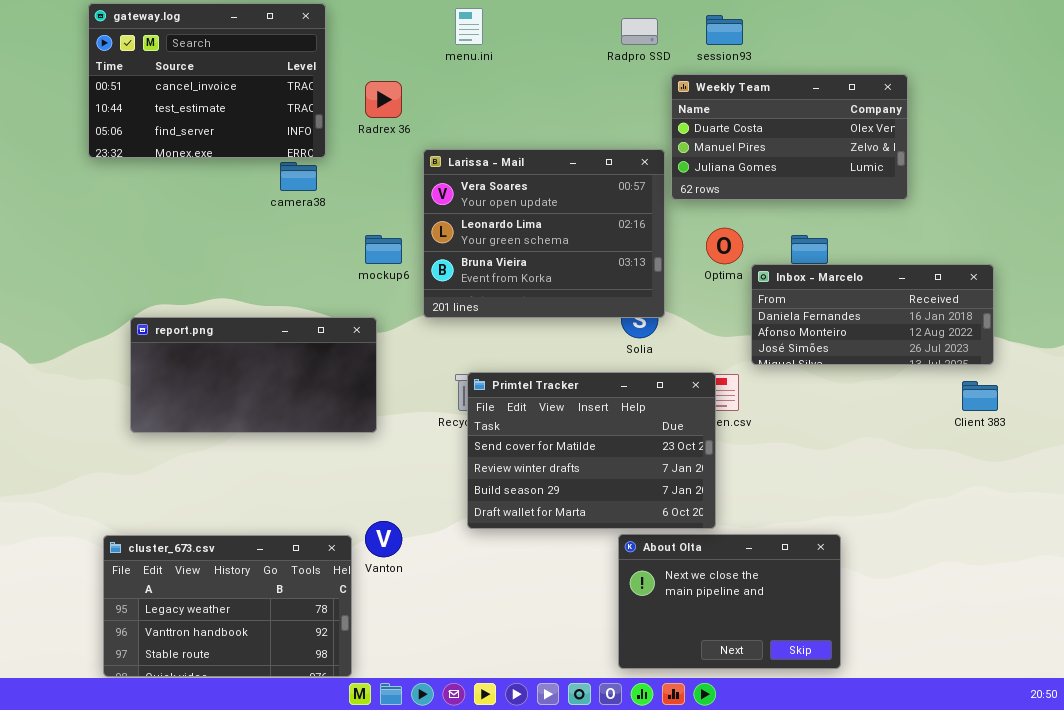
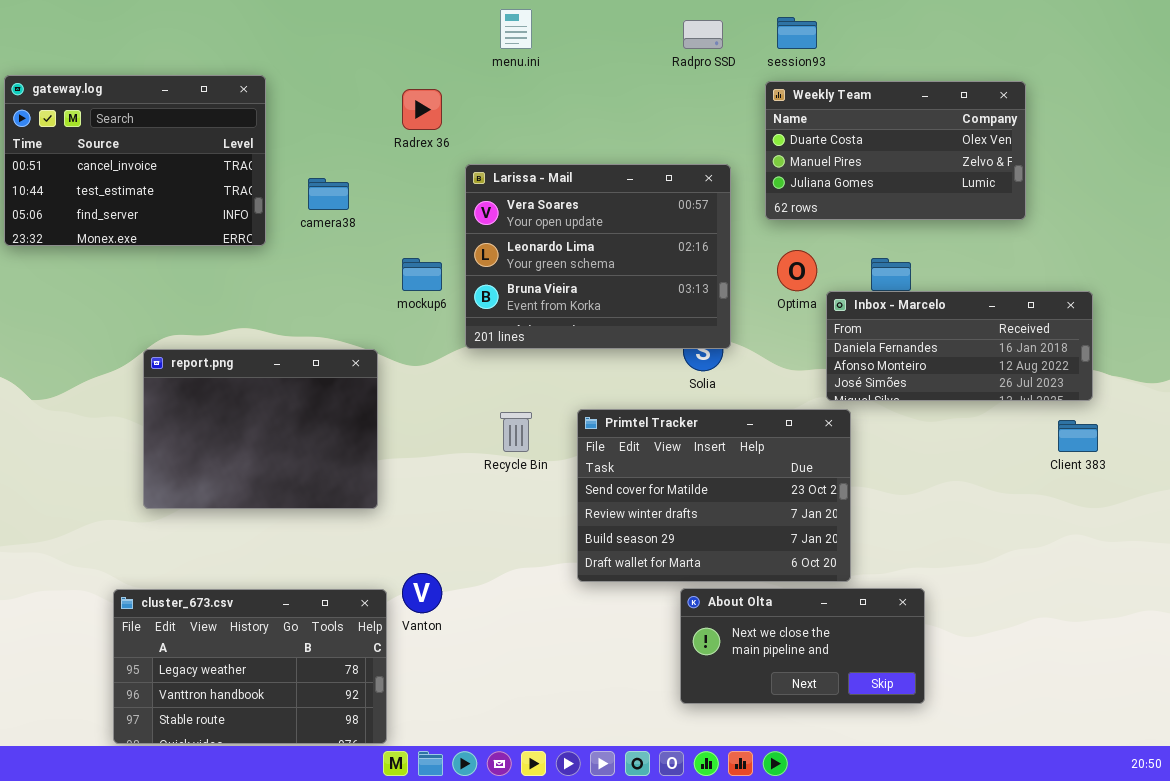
gateway.log: [88,3,326,158] -> [4,75,266,246], moved
Weekly Team: [671,74,908,200] -> [765,81,1026,220], moved
report.png: [130,317,377,433] -> [143,349,378,509], resized
Primtel Tracker: [467,372,716,529] -> [577,409,851,582], moved
About Olta: [618,534,841,669] -> [680,588,925,704], resized

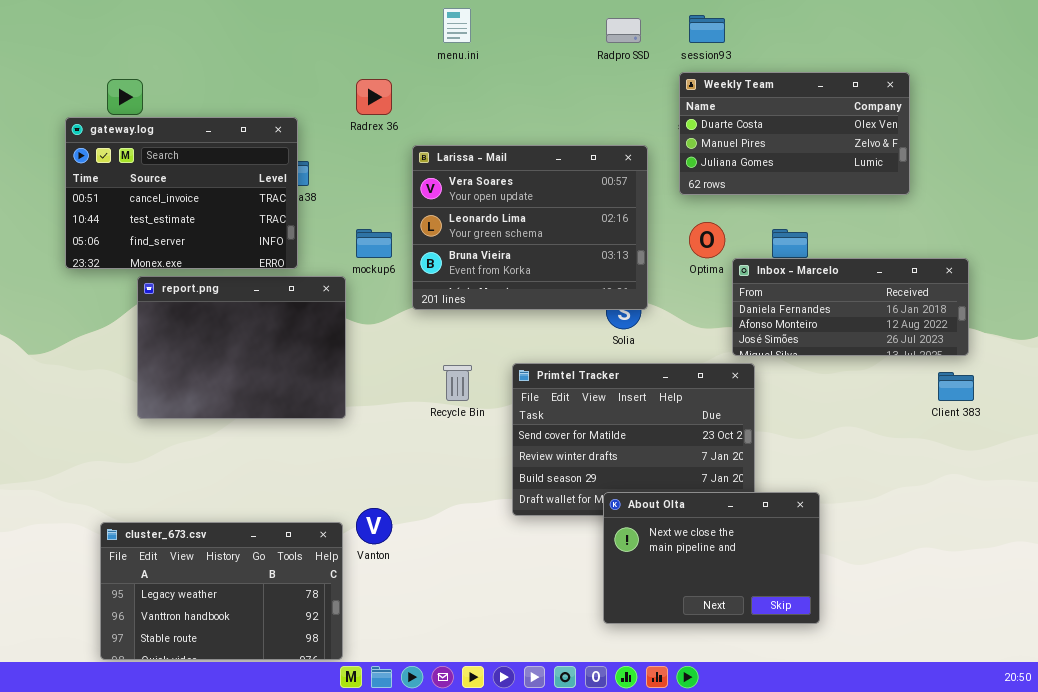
gateway.log: [4,75,266,246] -> [65,117,298,269], moved
report.png: [143,349,378,509] -> [137,276,346,419], moved
About Olta: [680,588,925,704] -> [603,492,820,624], resized

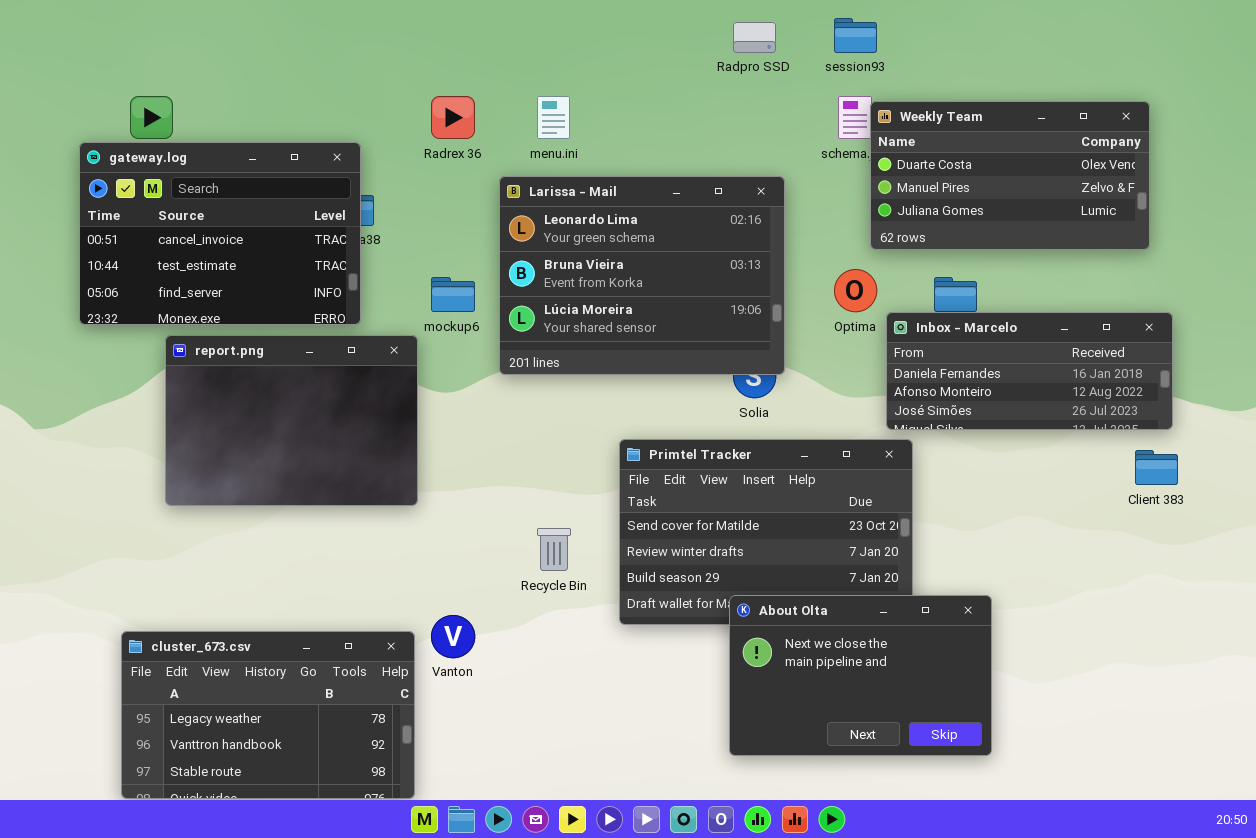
menu.ini: [443,8,471,43] -> [537,96,570,139], moved
Weekly Team: [679,72,910,195] -> [870,101,1150,250], moved
Larissa - Mail: [412,145,648,310] -> [499,176,785,375], scrolled down 1 row
Recycle Bin: [443,365,472,401] -> [537,528,571,571], moved

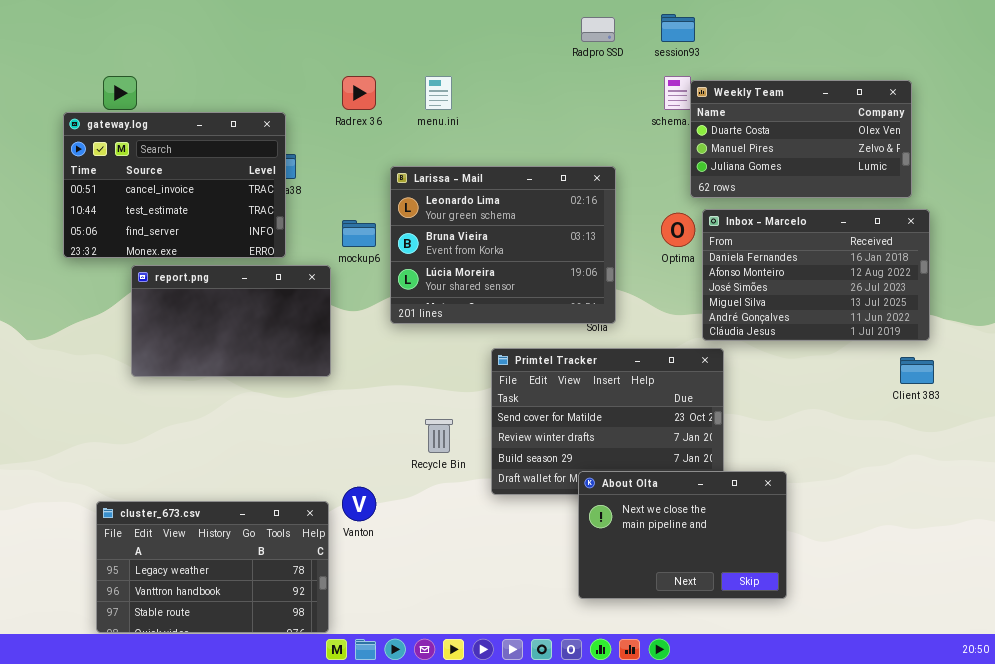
Larissa - Mail: [499,176,785,375] -> [390,166,616,324], moved
Inbox - Marcelo: [886,312,1173,430] -> [702,209,930,341], resized
report.png: [165,335,418,506] -> [131,265,331,377], resized

